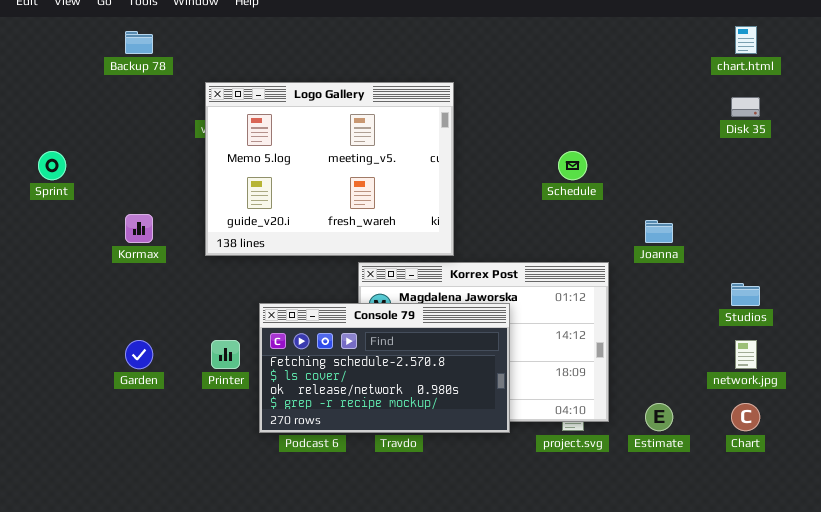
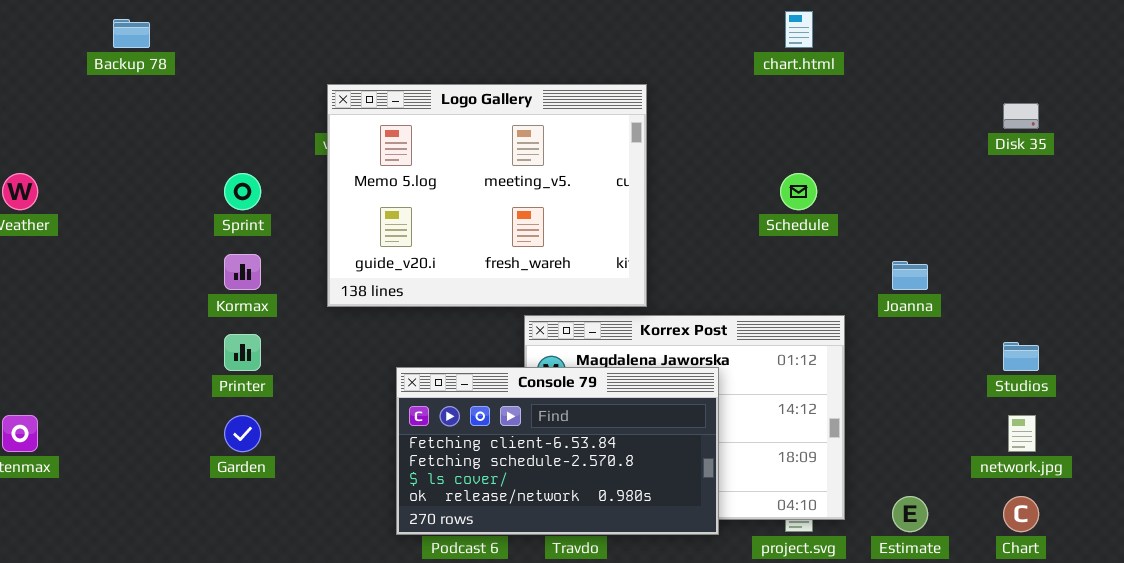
chart.html: [735,26,757,54] -> [785,11,813,48], moved
Backup 78: [125,31,153,54] -> [113,19,150,48], moved
Sprint: [38,151,66,180] -> [224,173,261,210], moved
Console 79: [259,303,510,433] -> [396,367,719,535], scrolled up 1 row
Printer: [211,340,240,369] -> [224,334,261,371], moved

